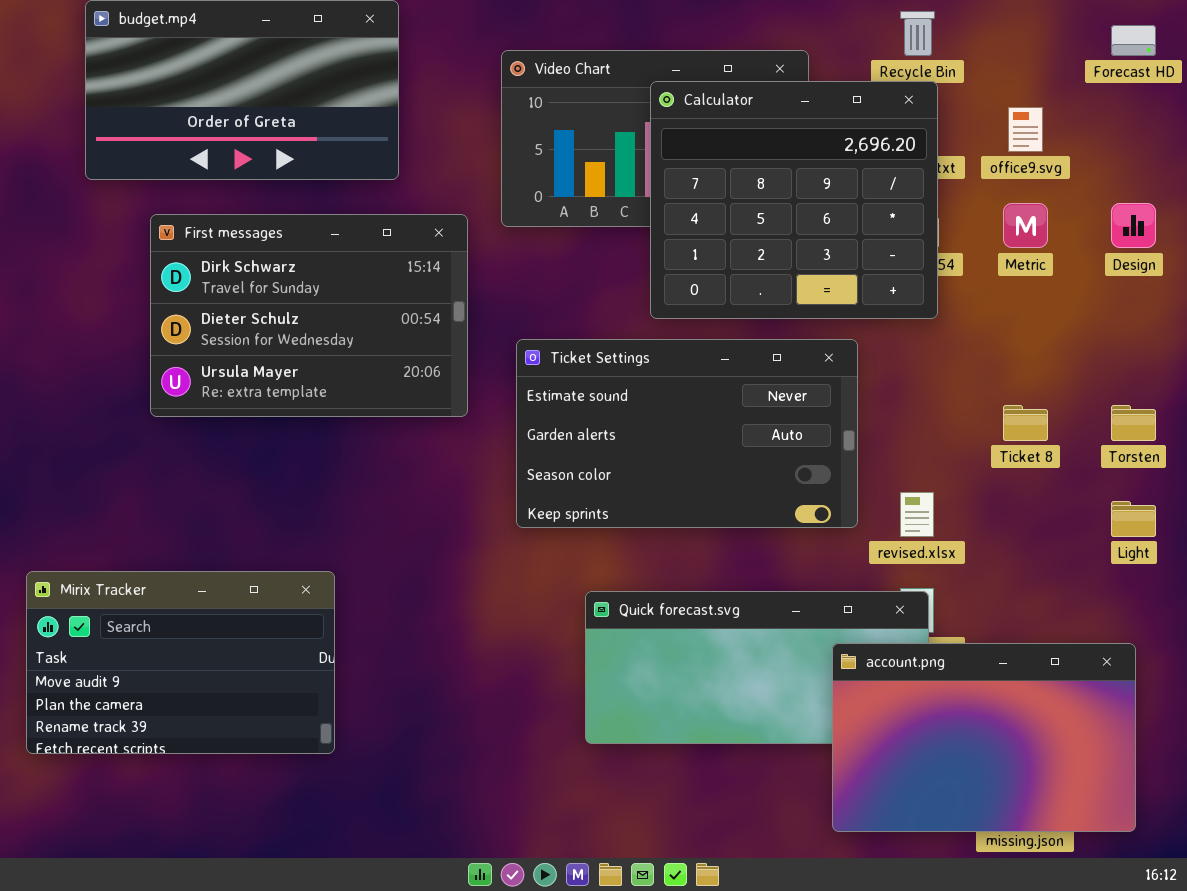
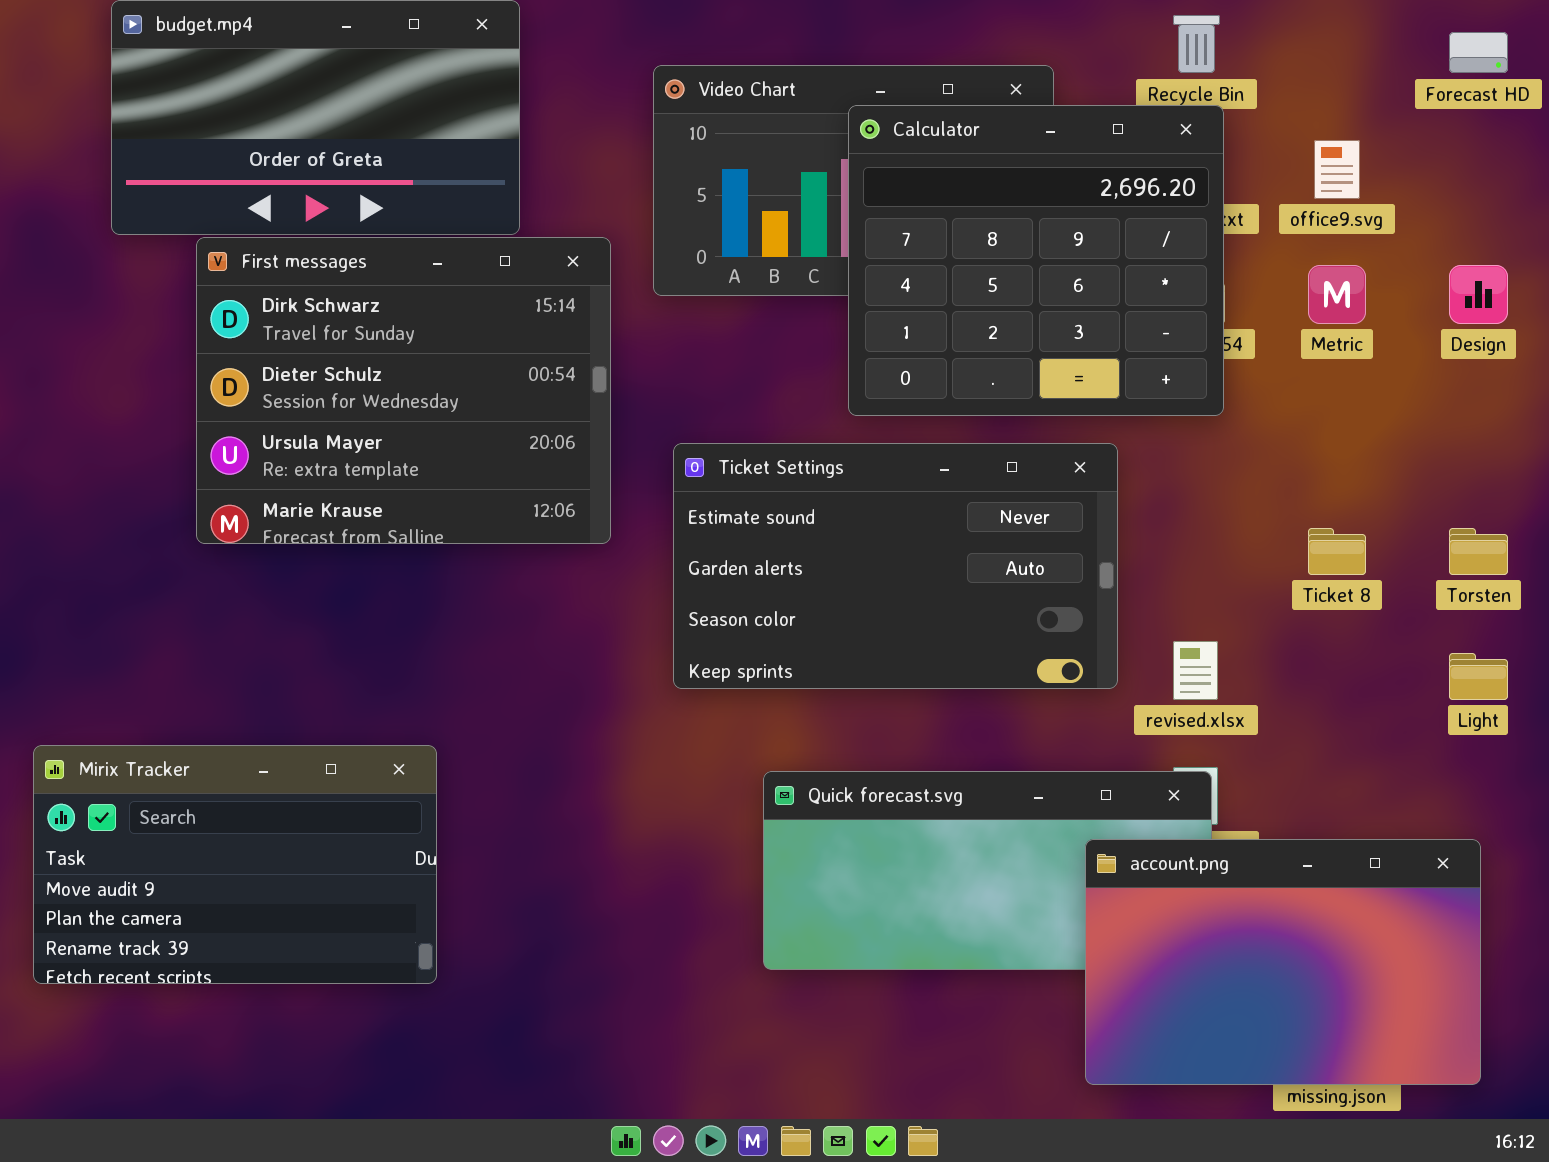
First messages: [150,214,468,417] -> [196,237,611,544], resized

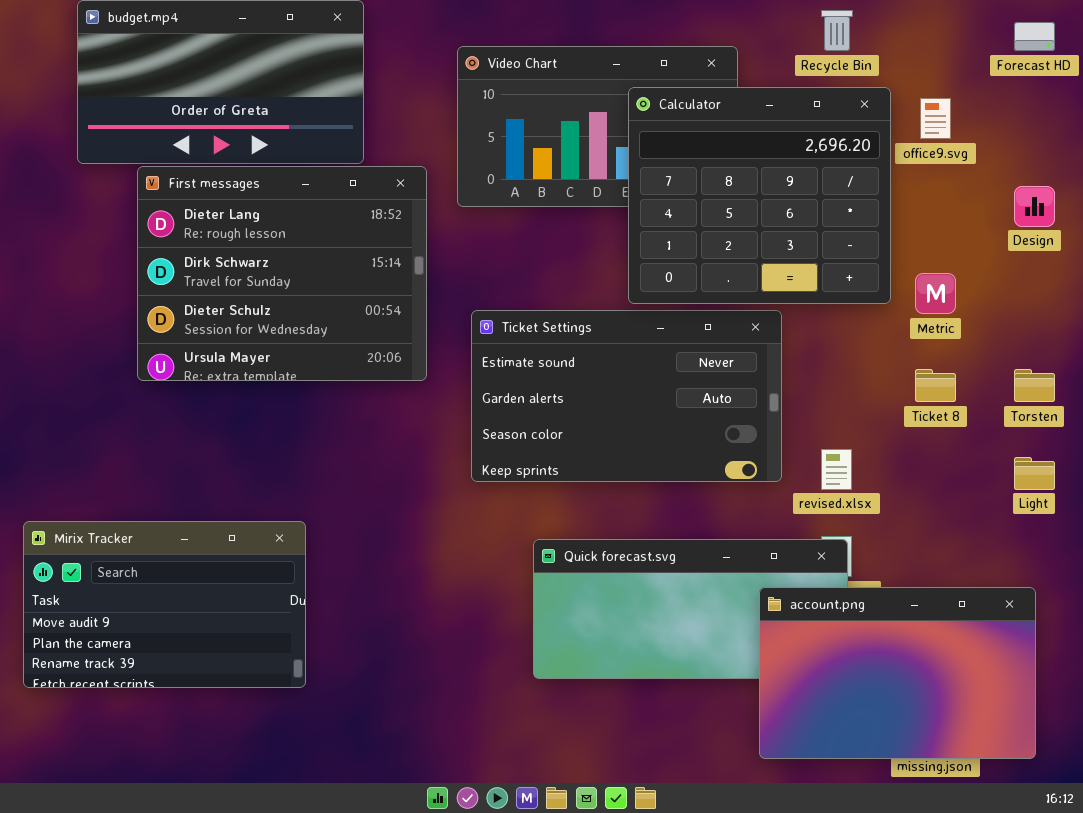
Calculator: [848,105,1224,416] -> [628,87,891,304], moved
First messages: [196,237,611,544] -> [137,166,427,381], scrolled up 1 row
Metric: [1308,265,1366,324] -> [915,273,956,314], moved

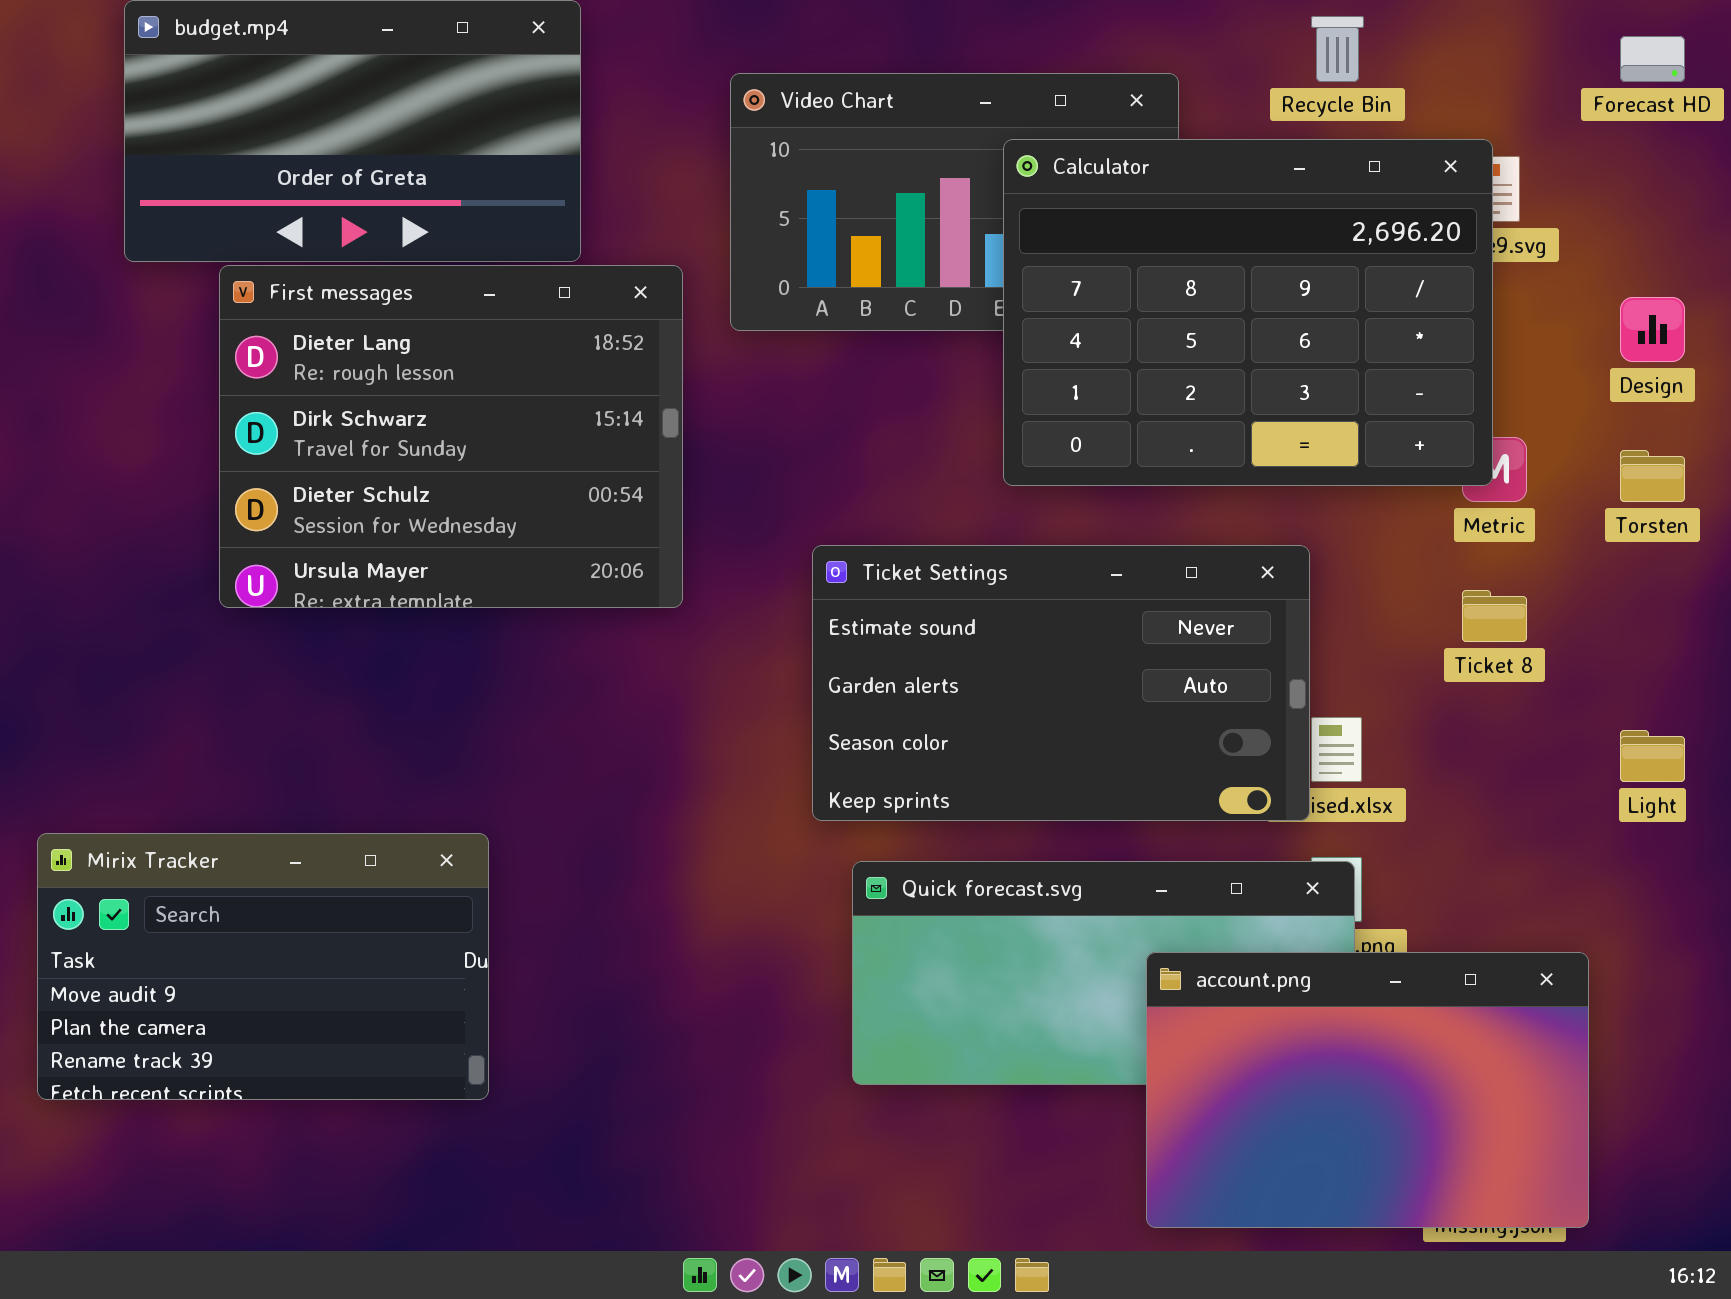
Calculator: [628,87,891,304] -> [1003,139,1493,486], resized
Ticket Settings: [471,310,782,482] -> [812,545,1310,821], moved
Torsten: [1014,369,1055,402] -> [1620,450,1685,502], moved
account.png: [759,587,1036,759] -> [1146,952,1589,1228], moved

